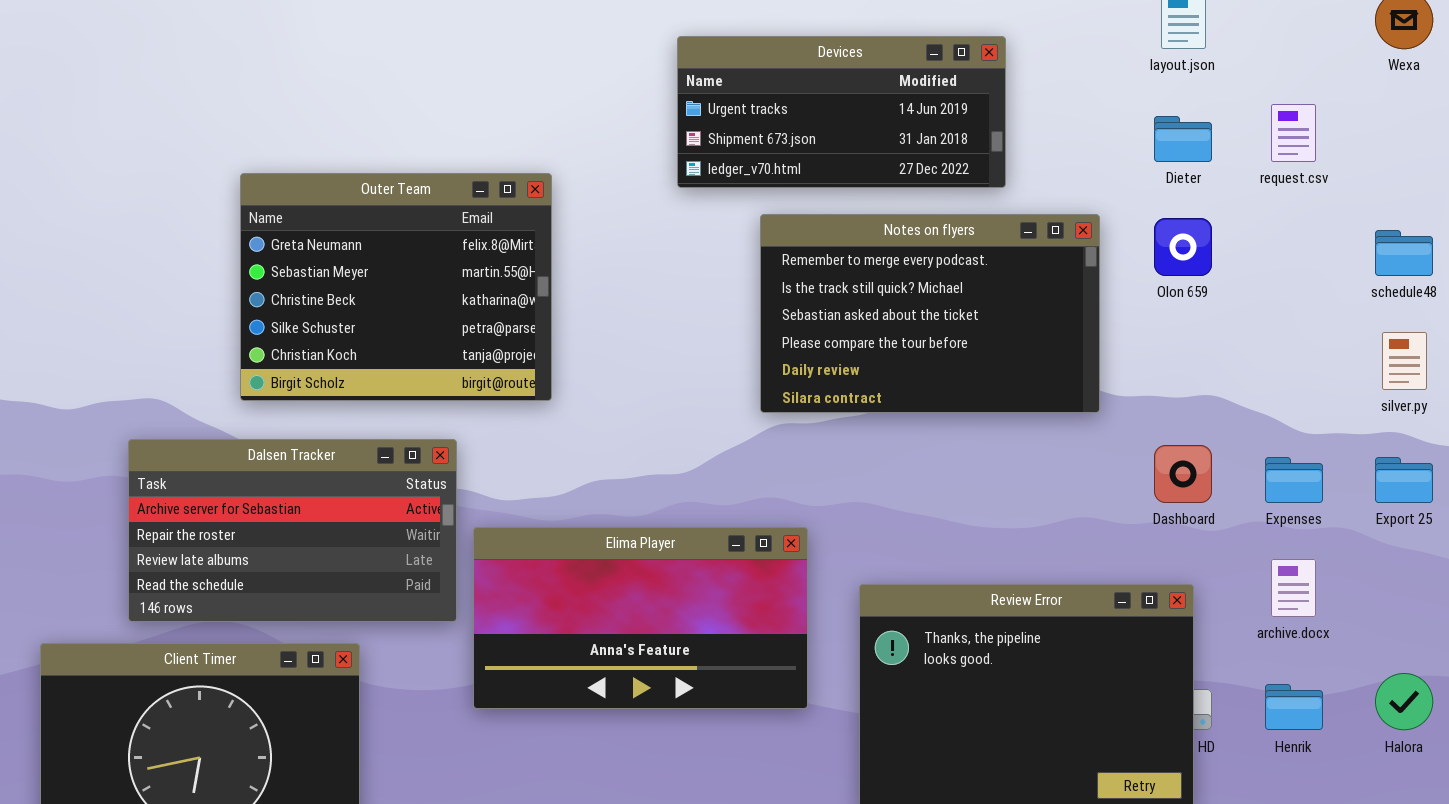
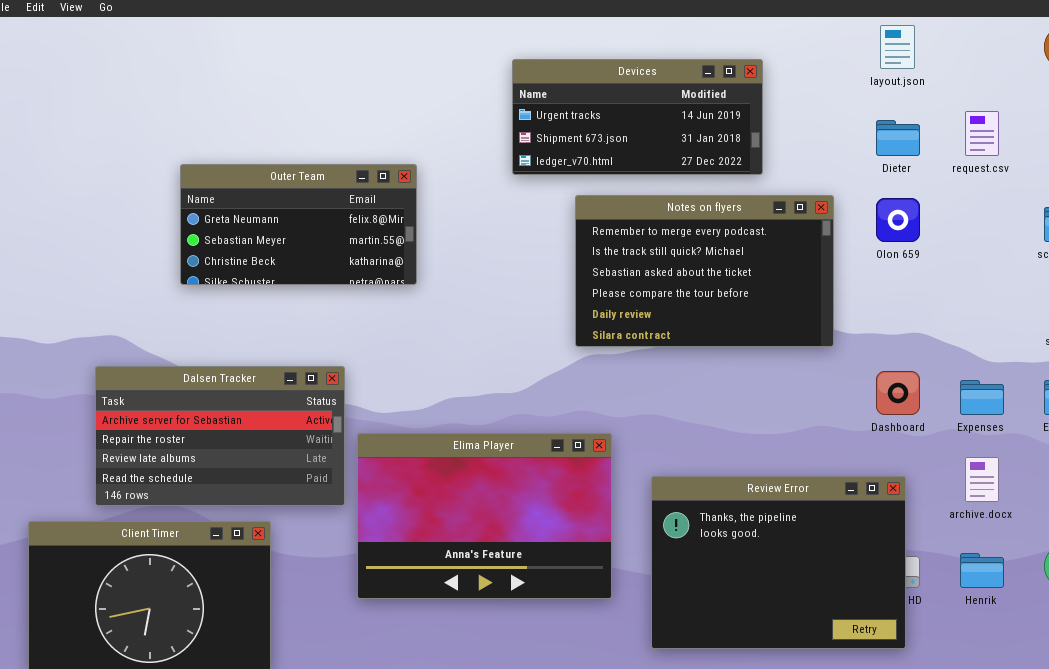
Outer Team: [240,173,552,401] -> [180,164,417,285], resized
Elima Player: [473,527,808,709] -> [357,433,612,599], resized

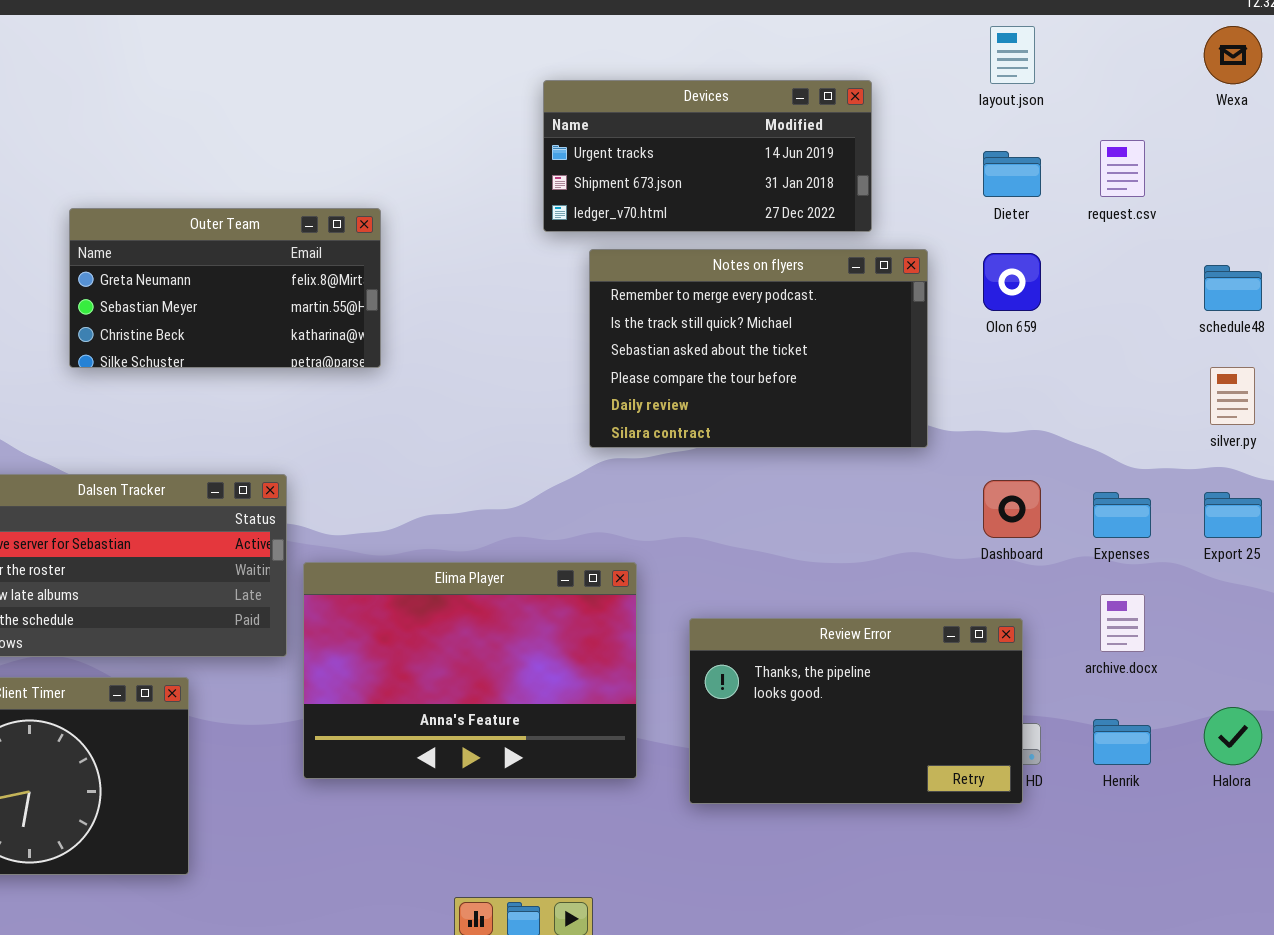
Devices: [512,59,763,175] -> [543,80,872,232], moved
Review Error: [651,476,906,649] -> [689,618,1023,804], resized

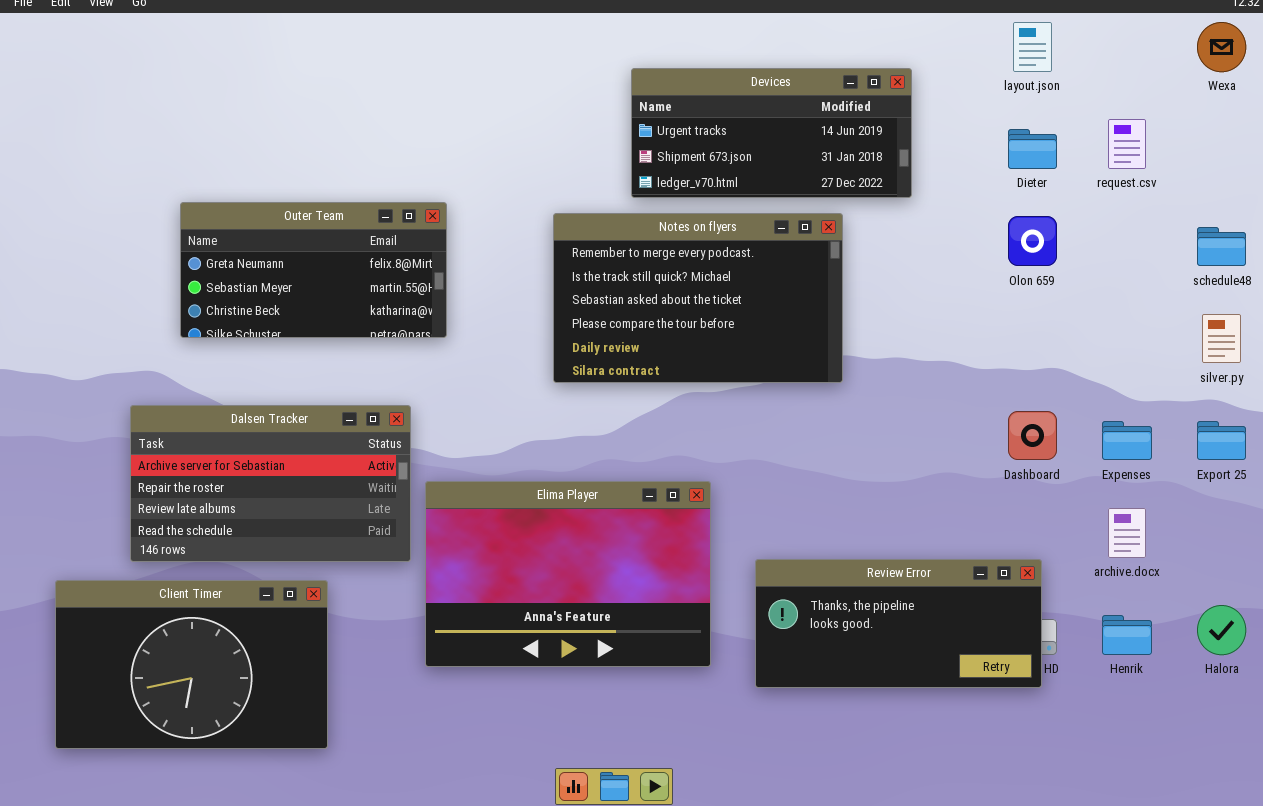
Outer Team: [69,208,381,368] -> [180,202,447,338], moved
Notes on flyers: [589,249,928,448] -> [553,213,843,383], moved
Review Error: [689,618,1023,804] -> [755,559,1042,688], resized

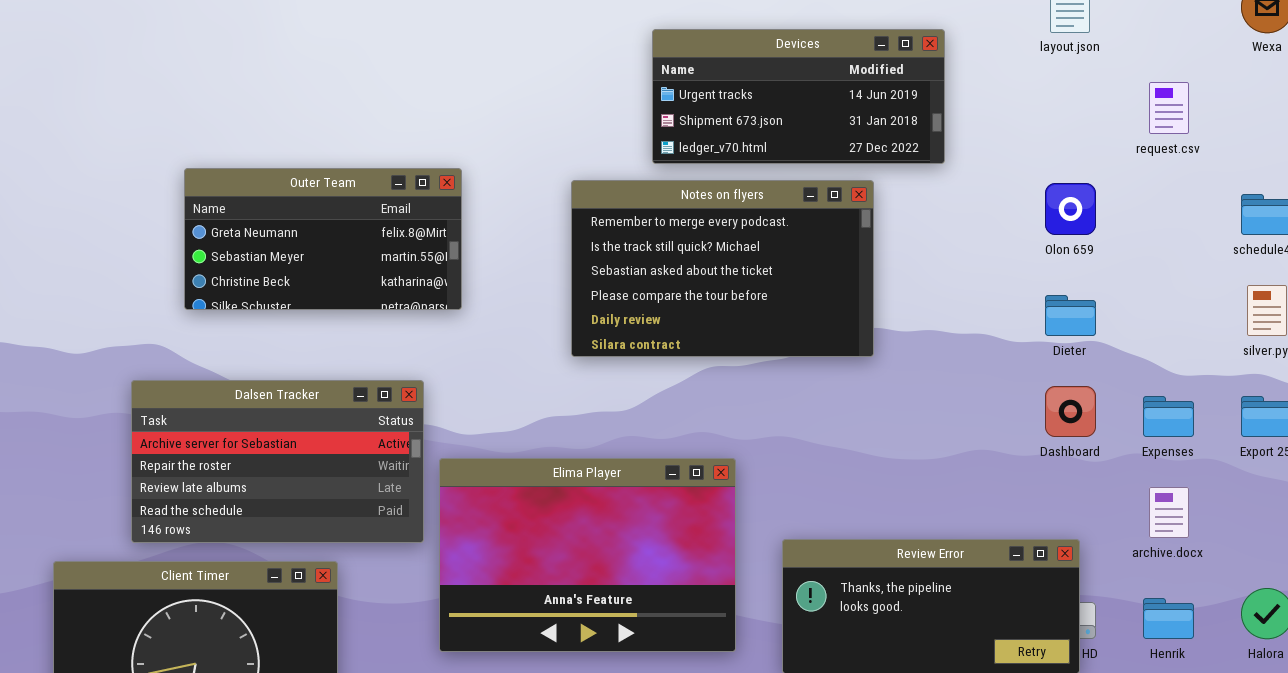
Dieter: [1008,129,1057,169] -> [1045,295,1096,336], moved

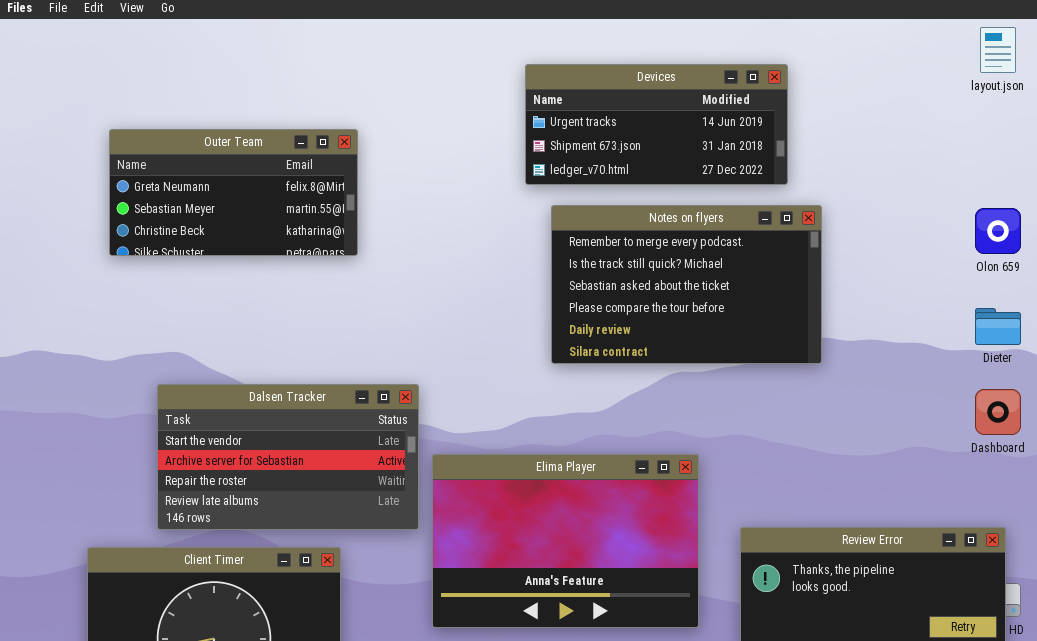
Devices: [652,29,945,164] -> [525,64,788,185], moved
Outer Team: [184,168,462,310] -> [109,129,358,256], moved
Dalsen Tracker: [131,380,424,543] -> [157,384,419,530], scrolled up 1 row

